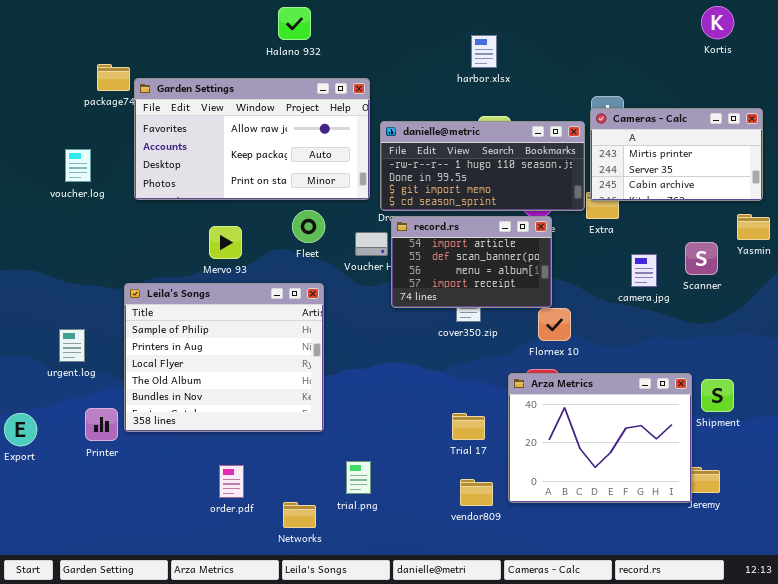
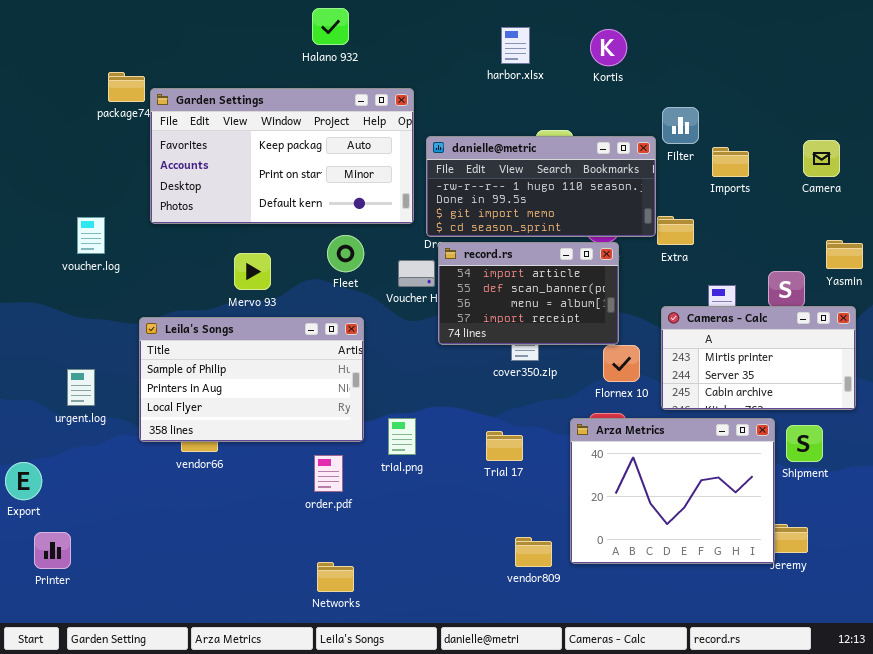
Kortis: [701,6,734,39] -> [590,29,627,66], moved
harbor.xlsx: [471,35,497,68] -> [501,27,530,64], moved
Garden Settings: [134,78,370,200] -> [150,88,414,224], scrolled down 1 row
Cameras - Calc: [590,108,763,201] -> [661,306,856,410], moved
voucher.log: [65,149,91,182] -> [77,217,105,254], moved
Leila's Songs: [124,283,324,432] -> [139,317,364,442], resized
Printer: [85,408,118,441] -> [34,532,71,569], moved
Trial 17: [452,413,485,440] -> [486,431,523,461], moved
trial.png: [346,461,371,494] -> [388,418,416,455], moved
order.pdf: [219,465,244,498] -> [314,455,343,492], moved

